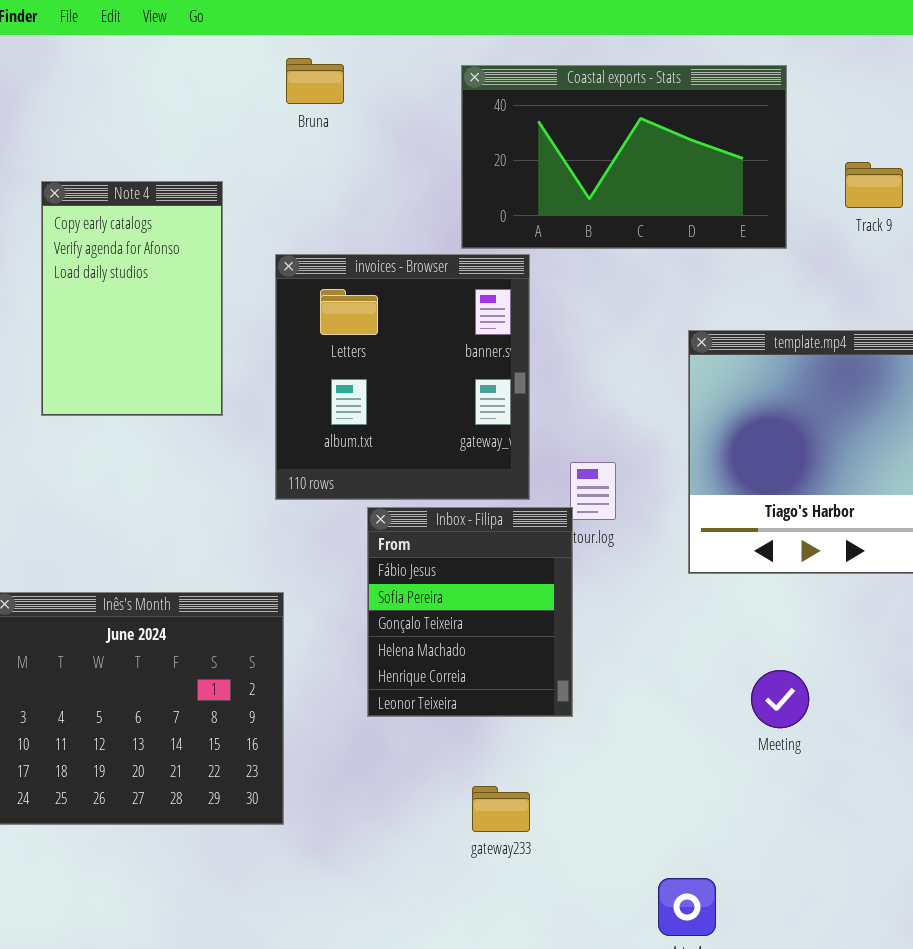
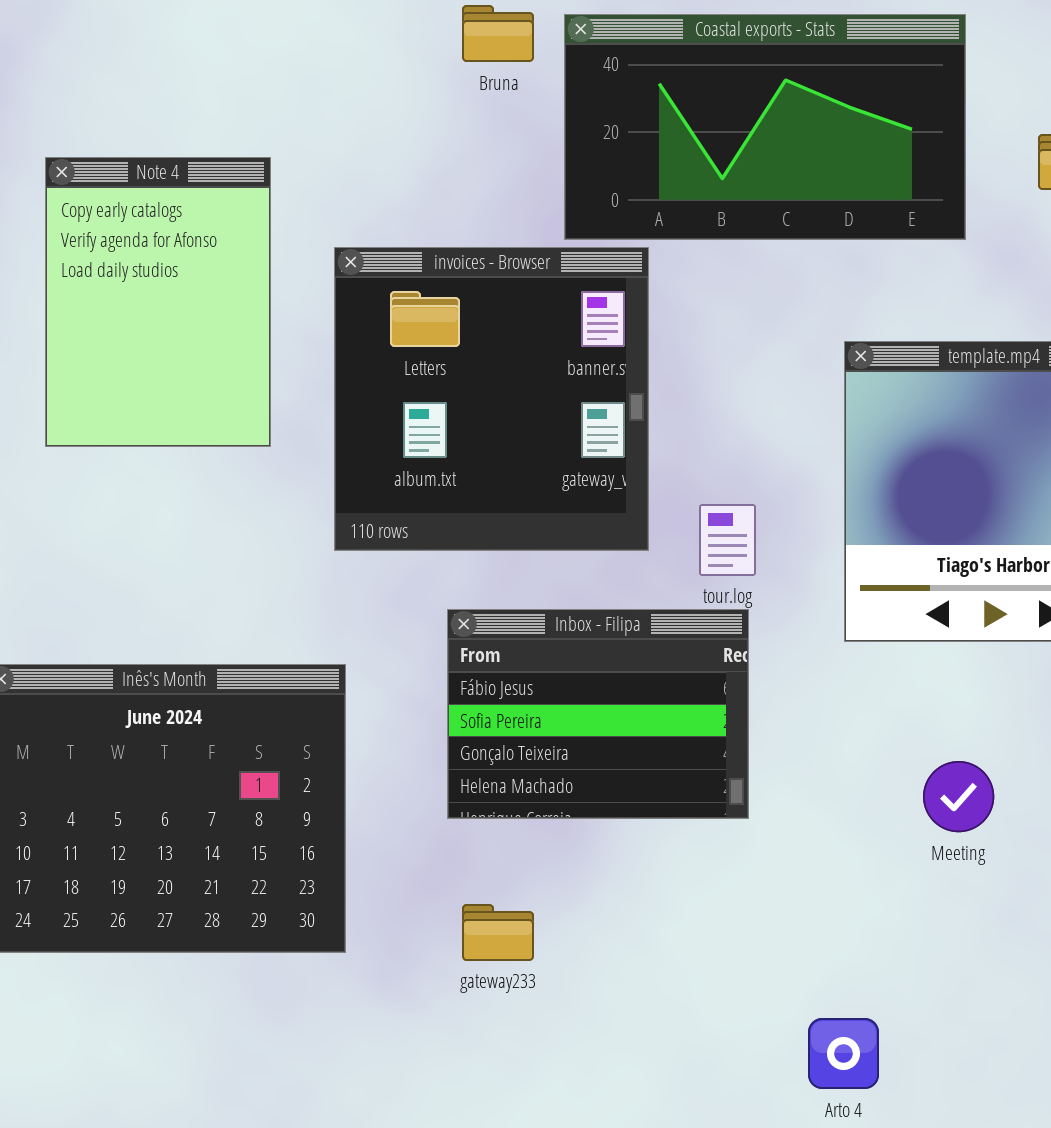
Bruna: [286,58,344,104] -> [462,5,534,62], moved
Inbox - Filipa: [367,507,573,717] -> [447,609,749,819], resized
gateway233: [472,786,530,832] -> [462,904,534,961], moved

